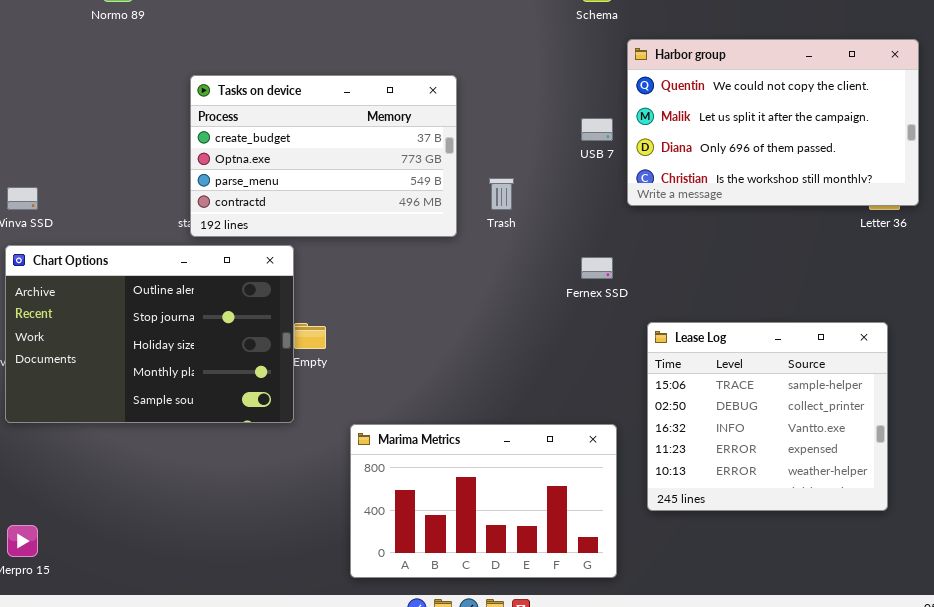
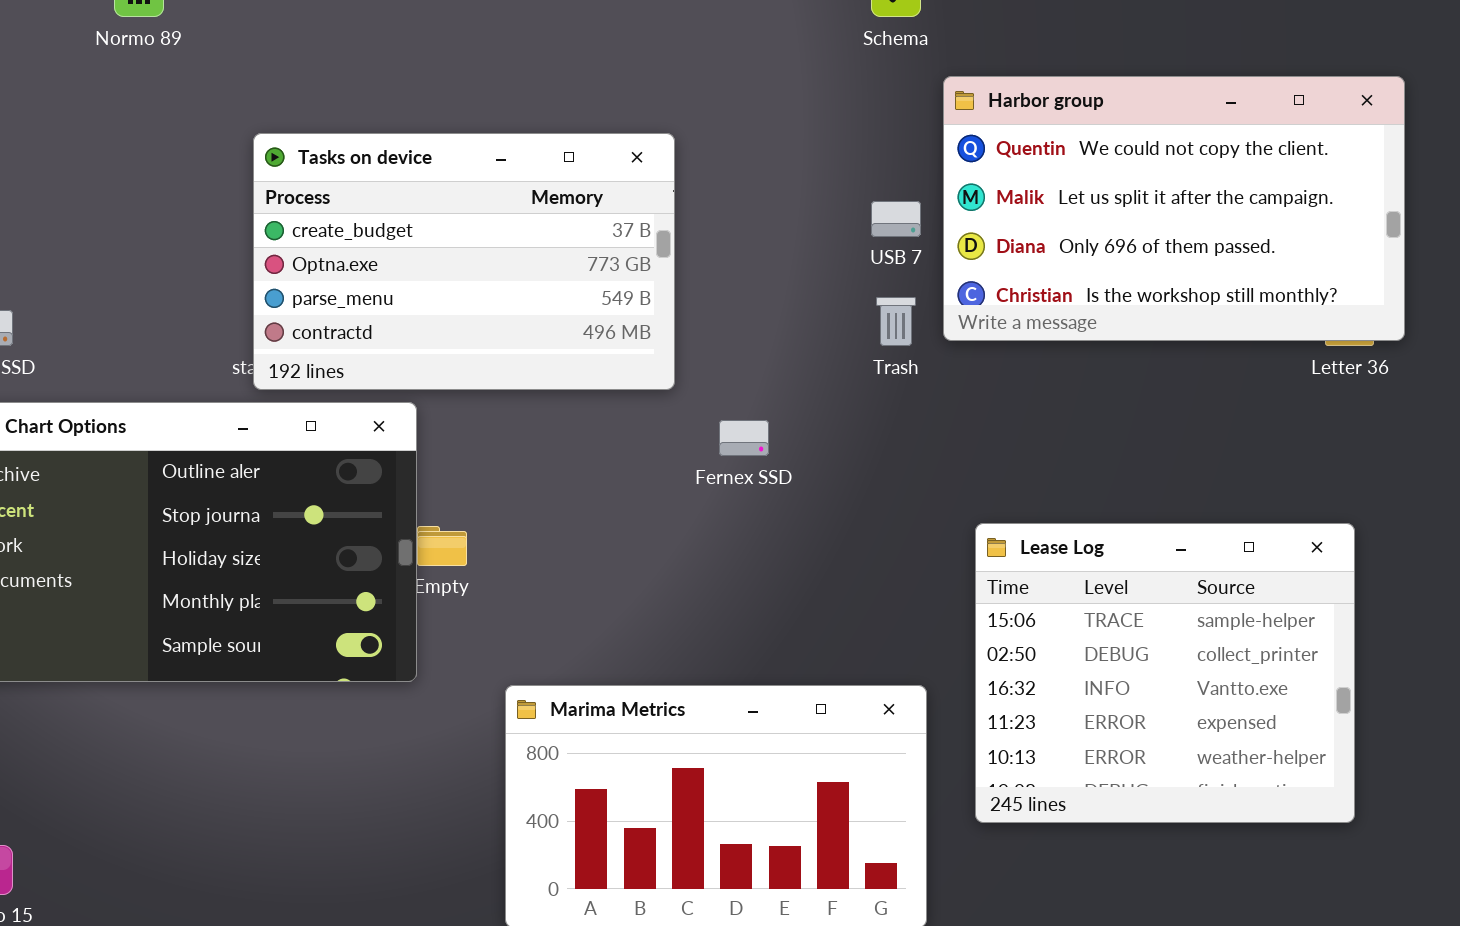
Trash: [489,178,514,210] -> [876,297,916,346], moved
Fernex SSD: [581,257,613,279] -> [719,420,769,456], moved

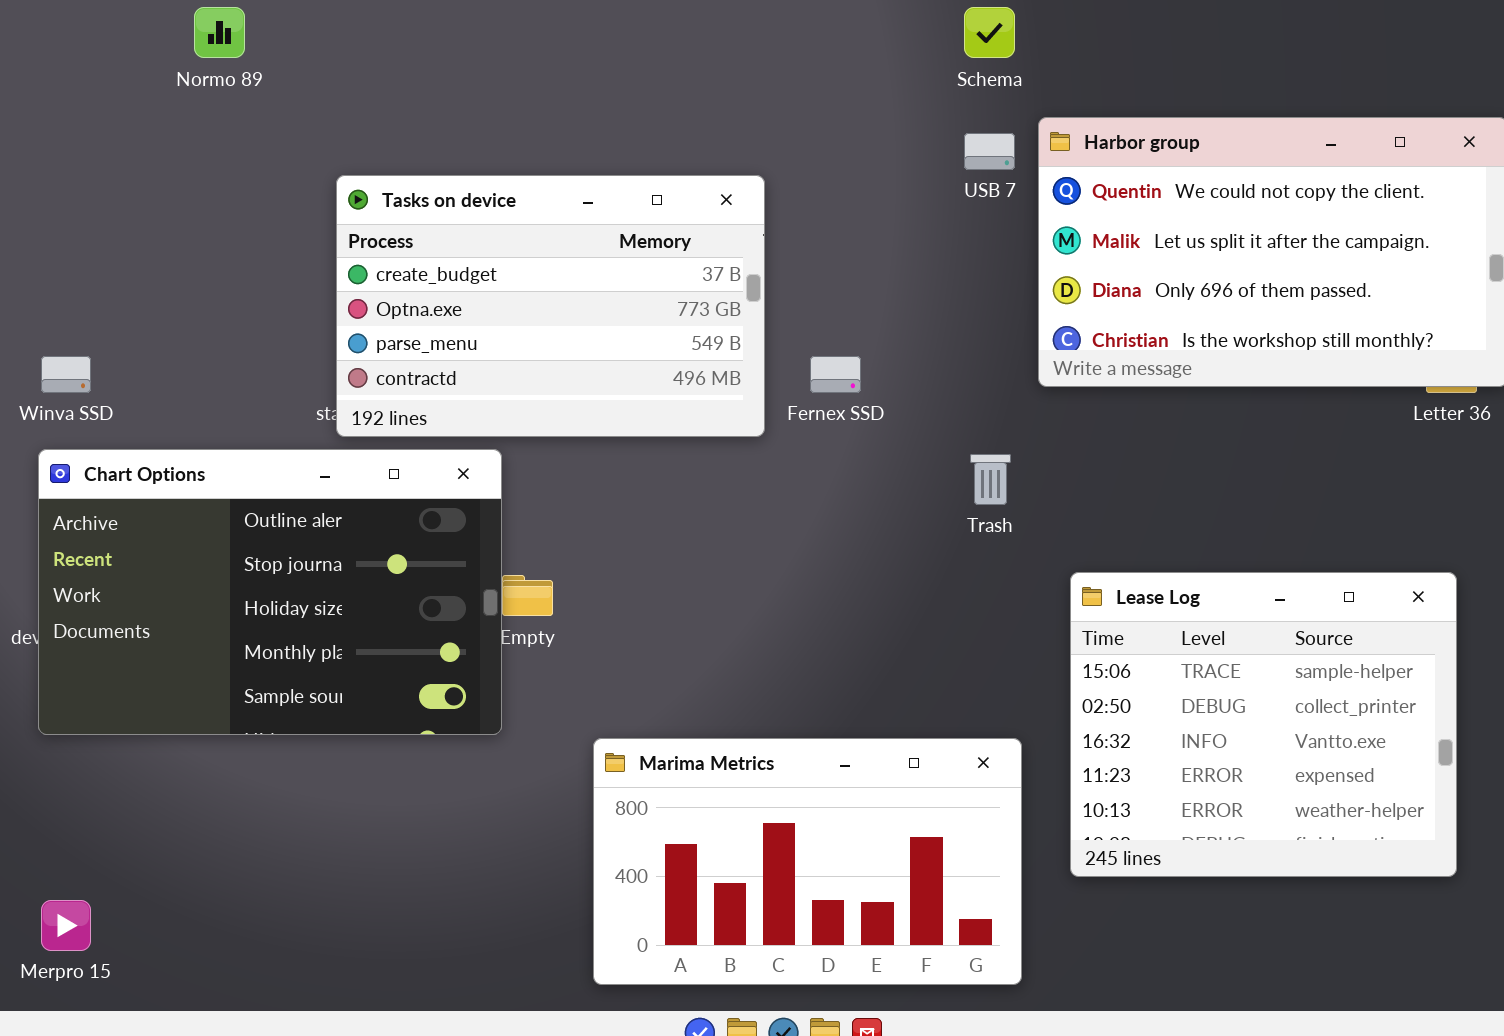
USB 7: [871,201,921,237] -> [964,133,1015,170], moved
Trash: [876,297,916,346] -> [970,454,1011,505], moved
Fernex SSD: [719,420,769,456] -> [810,356,861,393], moved

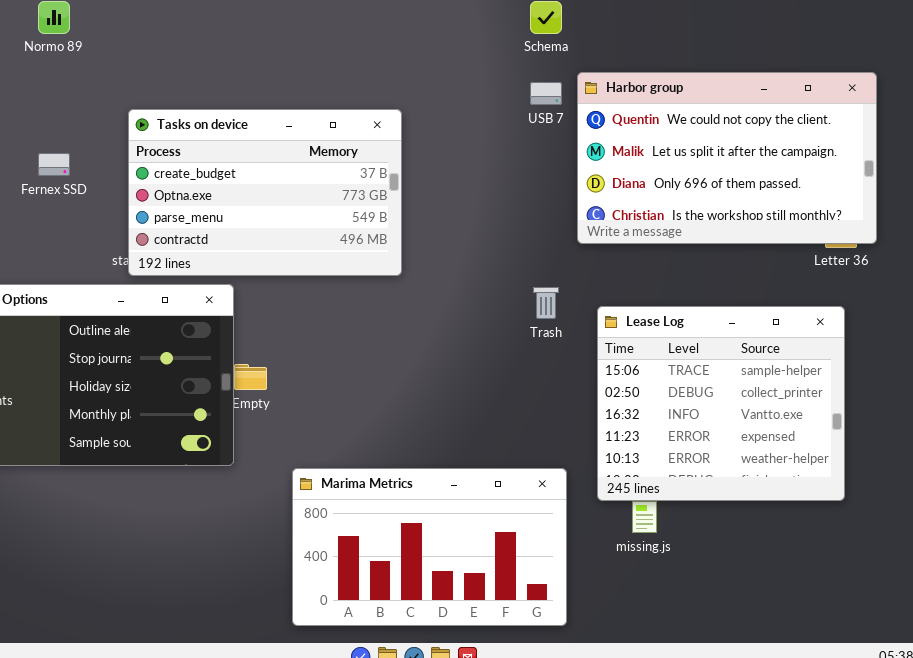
Fernex SSD: [810,356,861,393] -> [38,153,70,176], moved
Lease Log: [1070,572,1457,877] -> [597,306,845,501], moved

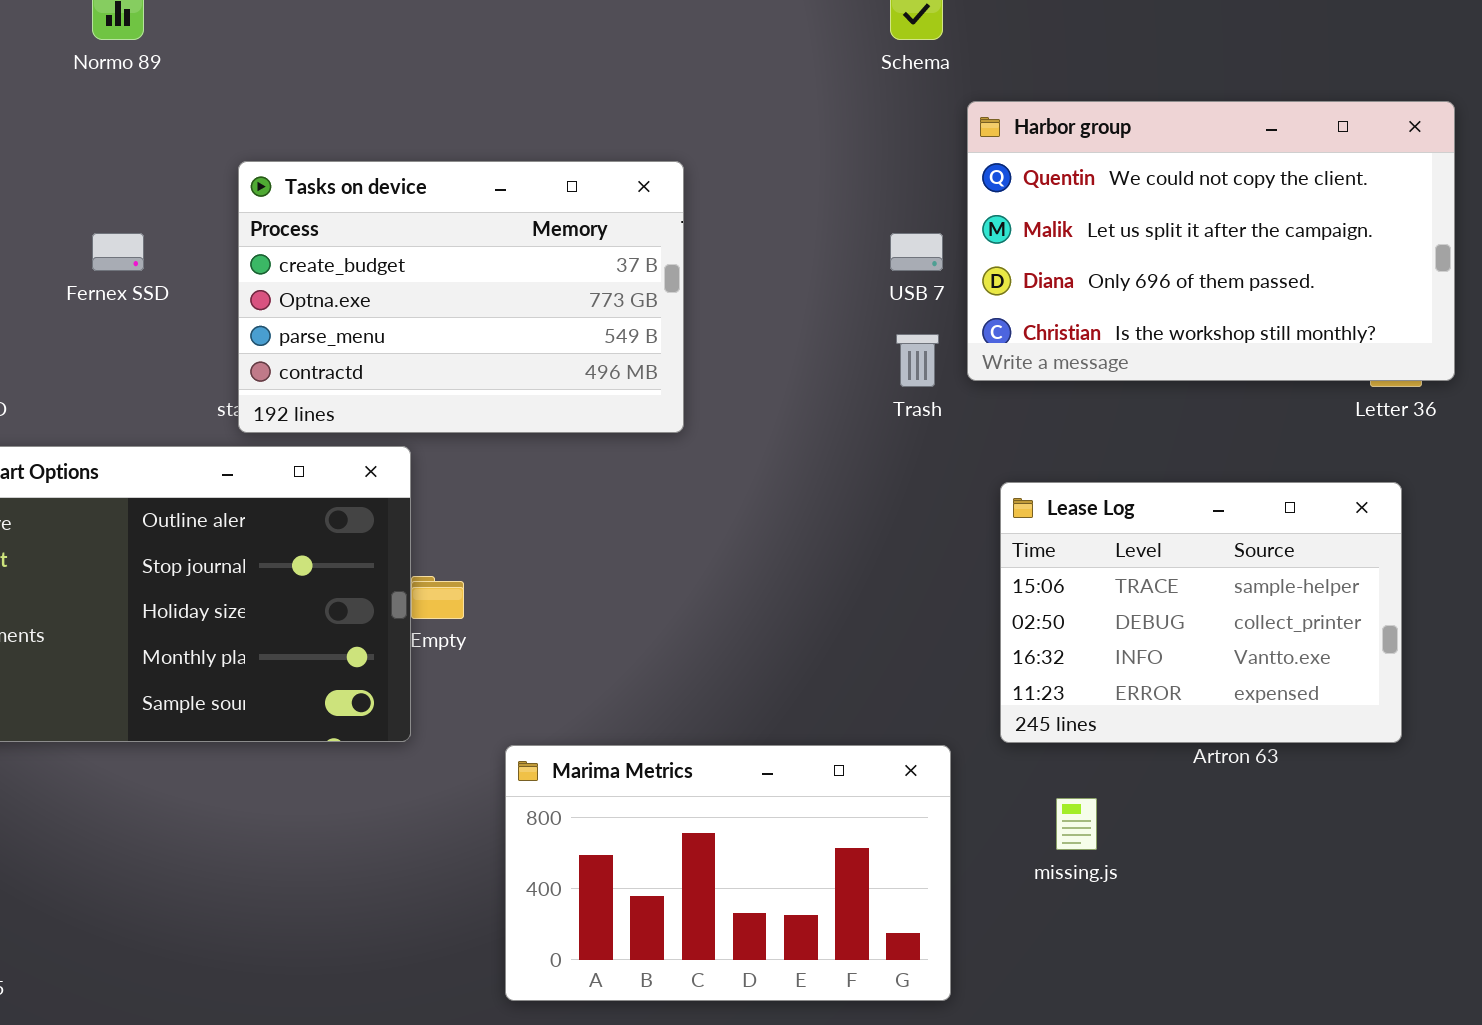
USB 7: [530,82,562,105] -> [890,233,943,271], moved
Trash: [533,287,559,319] -> [896,334,939,387], moved
Lease Log: [597,306,845,501] -> [1000,482,1402,743], resized

